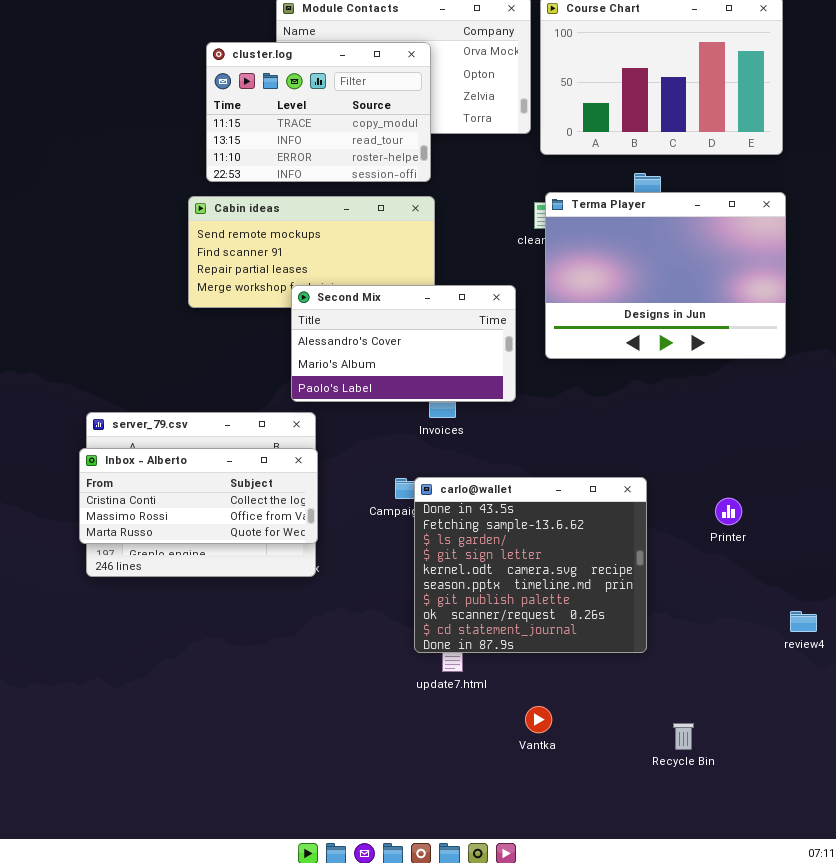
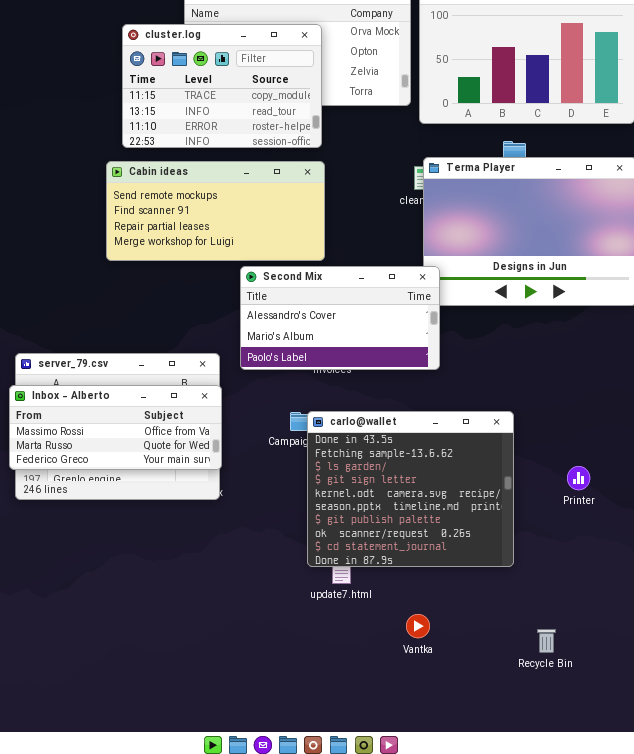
Second Mix: [291,285,516,402] -> [240,266,440,370], moved
Inbox - Alberto: [79,448,318,544] -> [9,385,222,470], scrolled down 1 row
Printer: [715,498,742,525] -> [567,466,590,490], moved

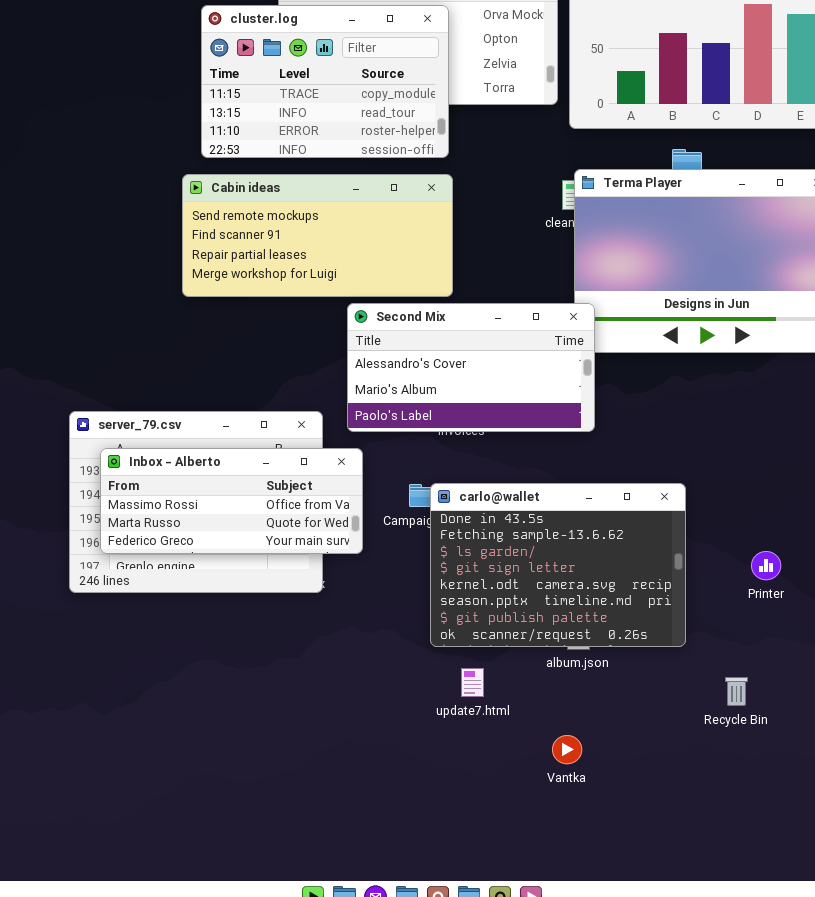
Inbox - Alberto: [9,385,222,470] -> [100,448,363,554], moved
carlo@wallet: [307,411,514,567] -> [430,483,686,647], resized
Recycle Bin: [537,629,556,653] -> [725,677,748,706], moved

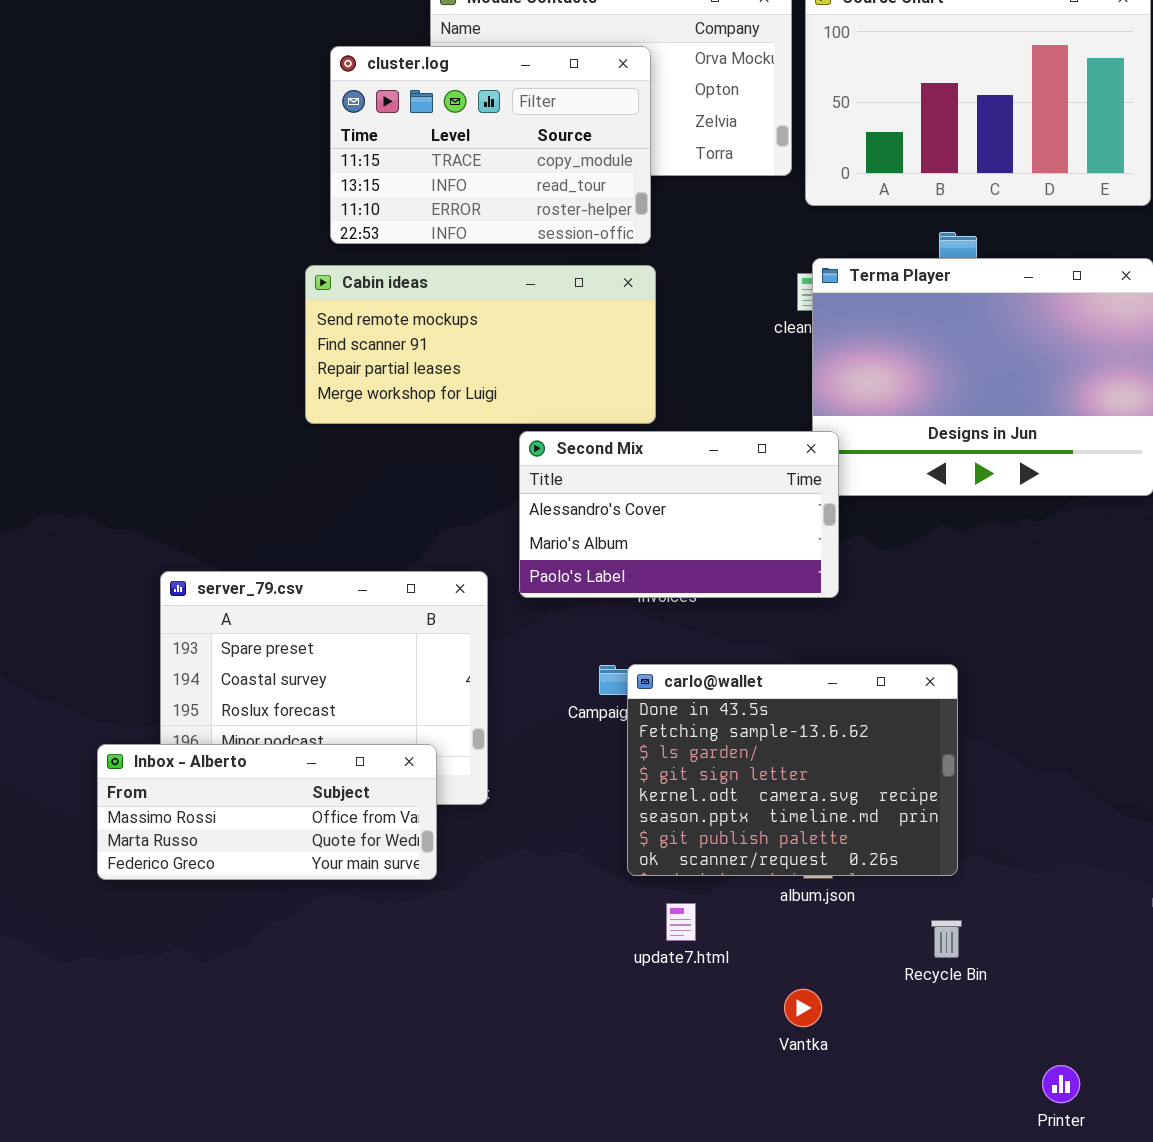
Inbox - Alberto: [100,448,363,554] -> [97,744,437,880], moved
Printer: [751,551,781,580] -> [1042,1065,1080,1103], moved
Recycle Bin: [725,677,748,706] -> [931,920,962,958], moved

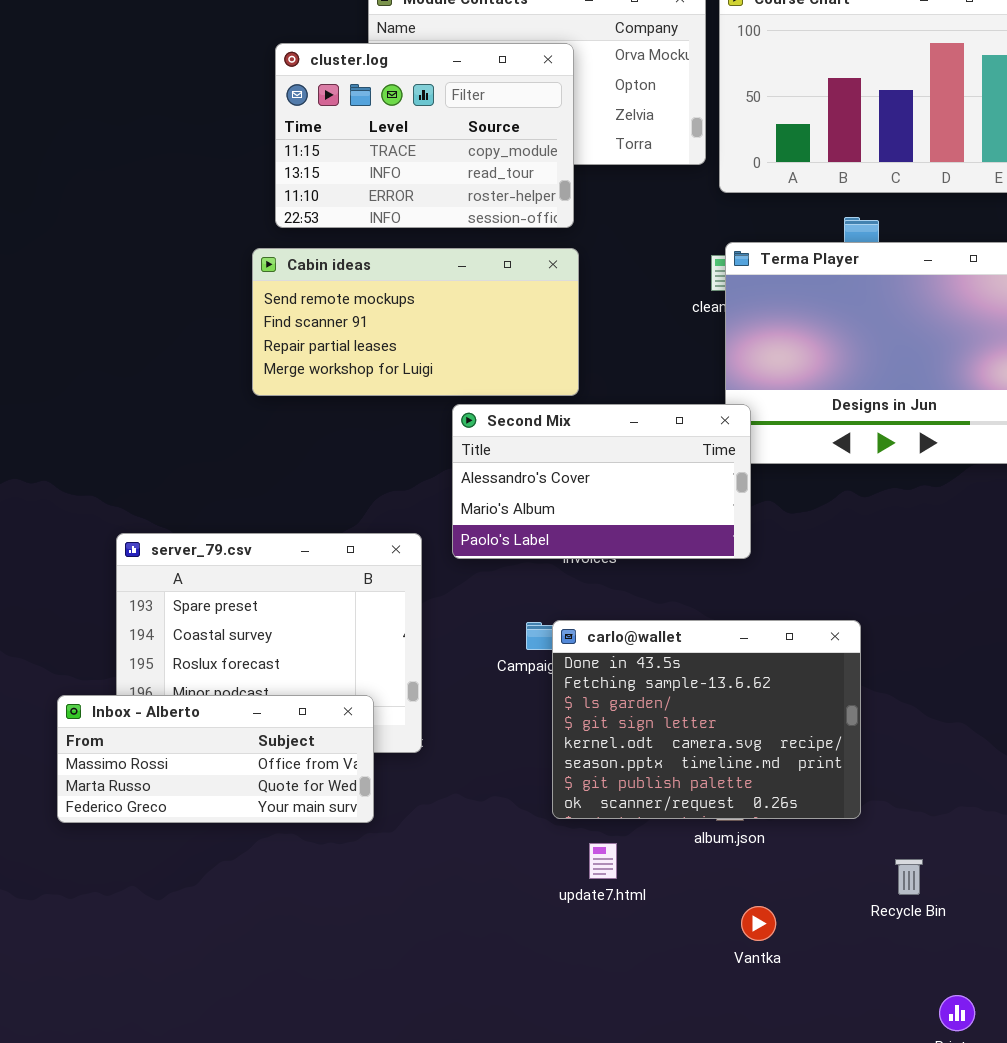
Recycle Bin: [931,920,962,958] -> [895,859,923,895], moved
Vantka: [784,989,822,1027] -> [741,906,776,941], moved

